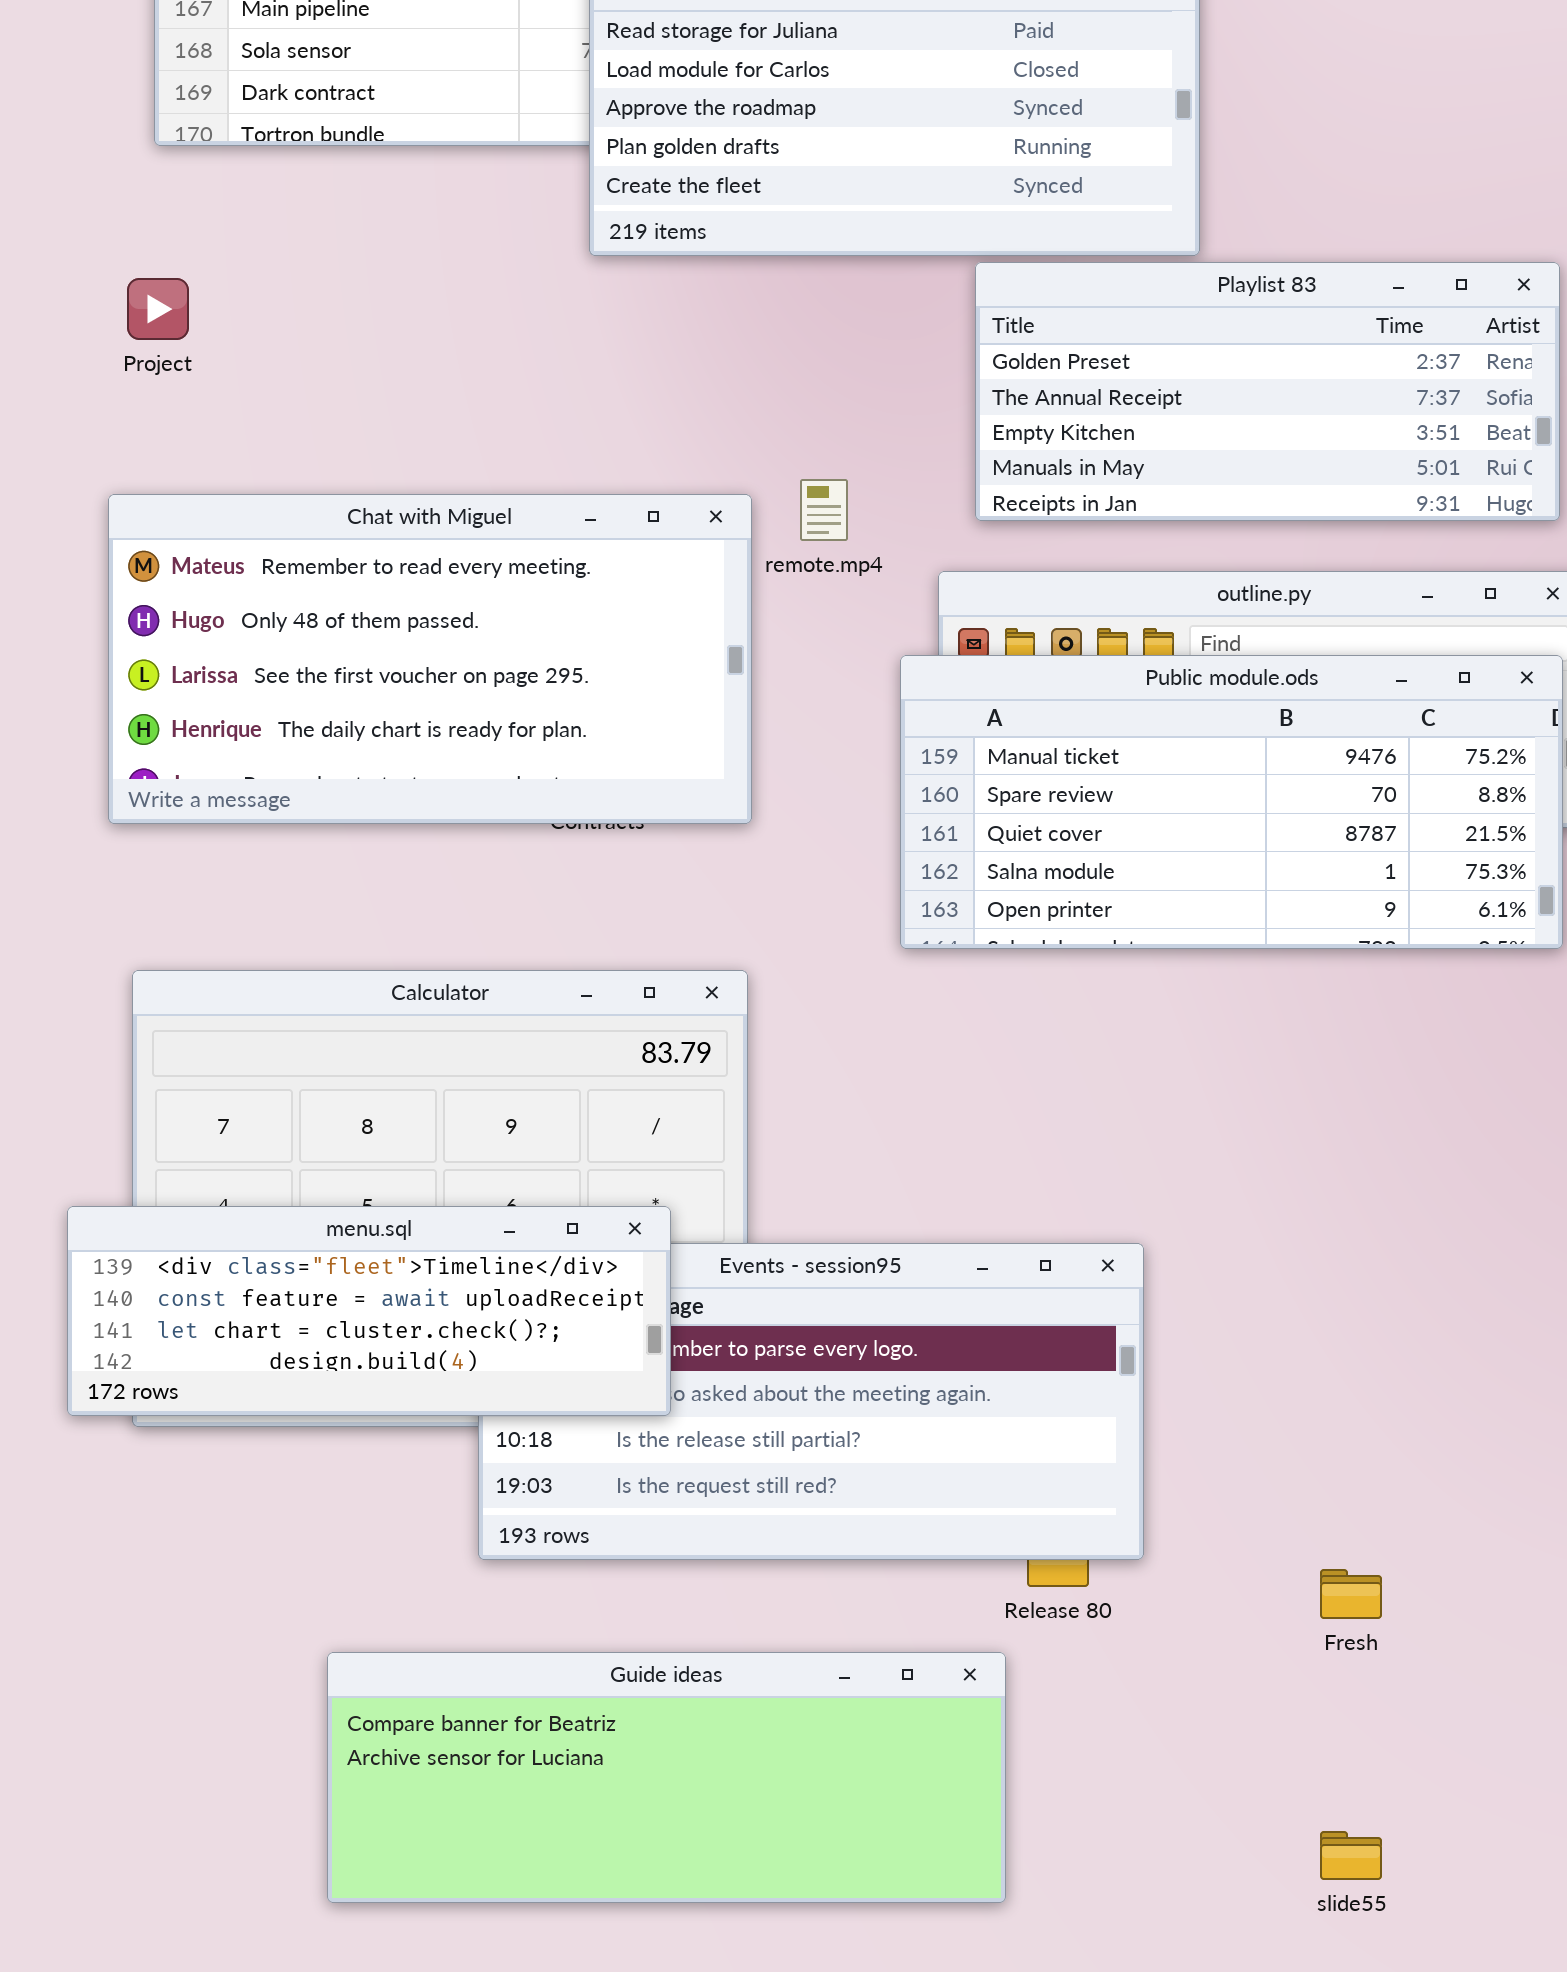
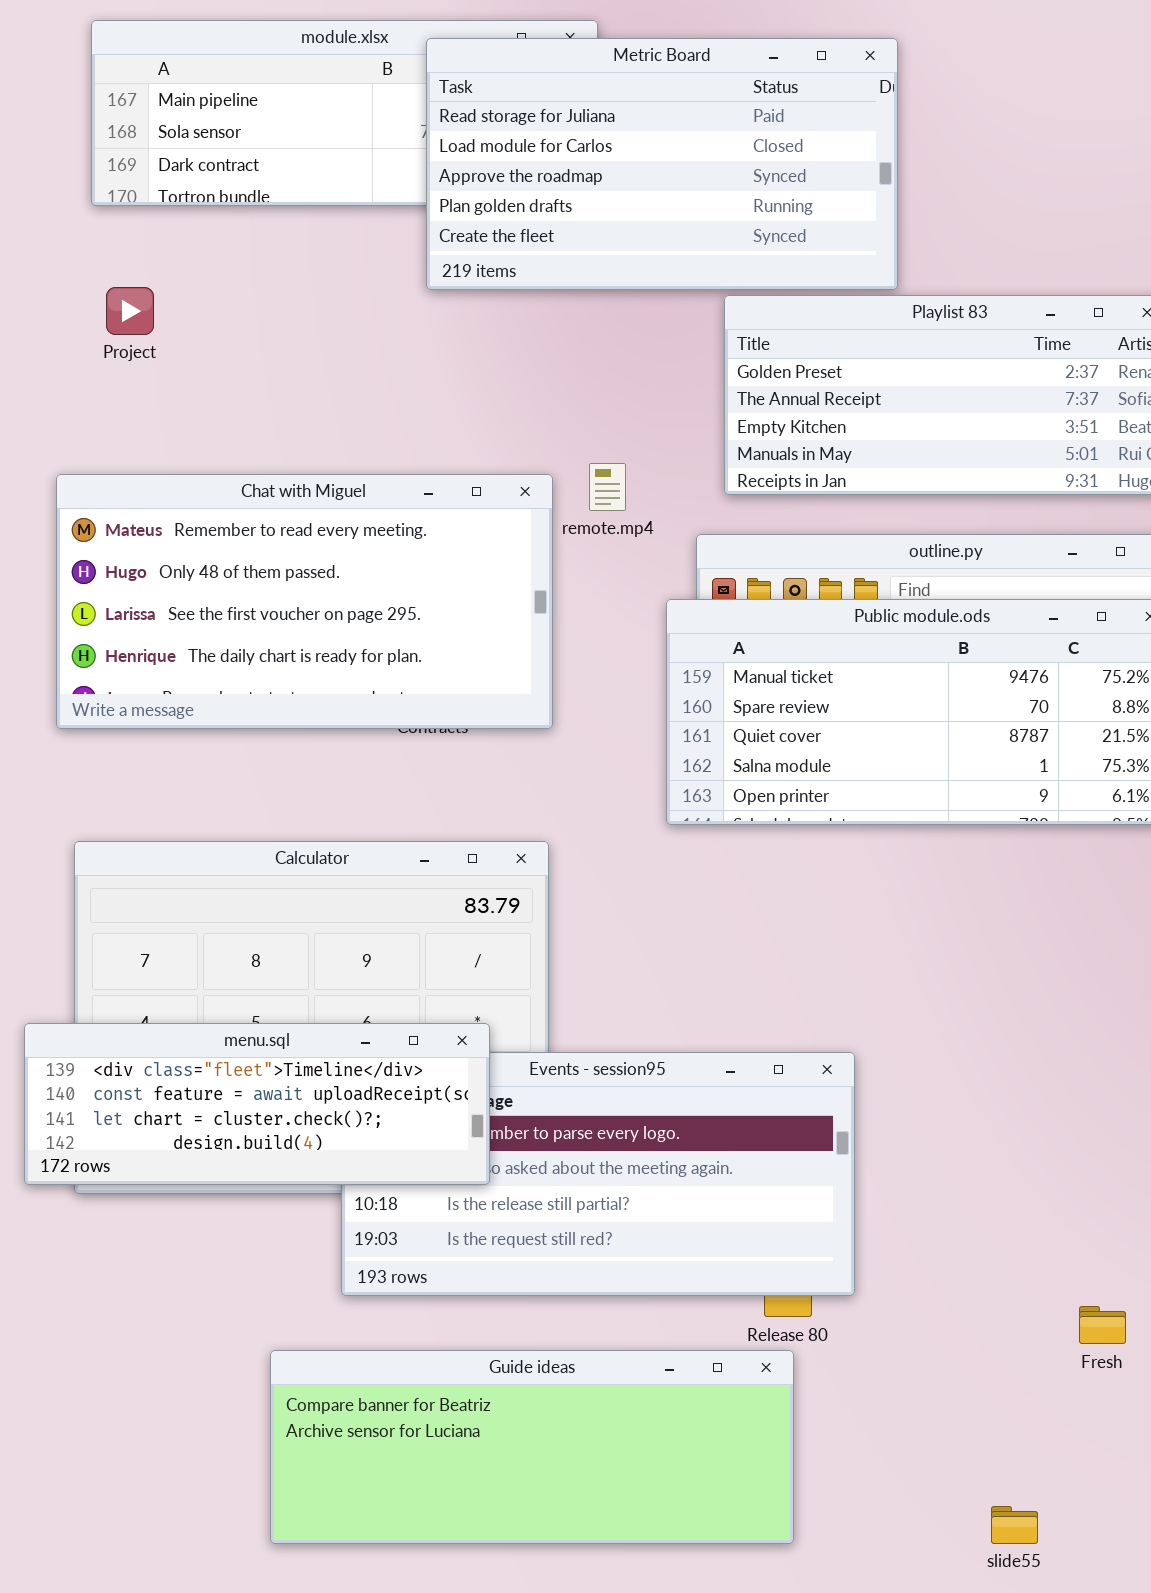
Project: [127,278,189,340] -> [106,287,154,335], moved
Fresh: [1320,1569,1382,1619] -> [1079,1306,1126,1344], moved
Guide ideas: [327,1652,1006,1903] -> [270,1350,794,1544], moved

